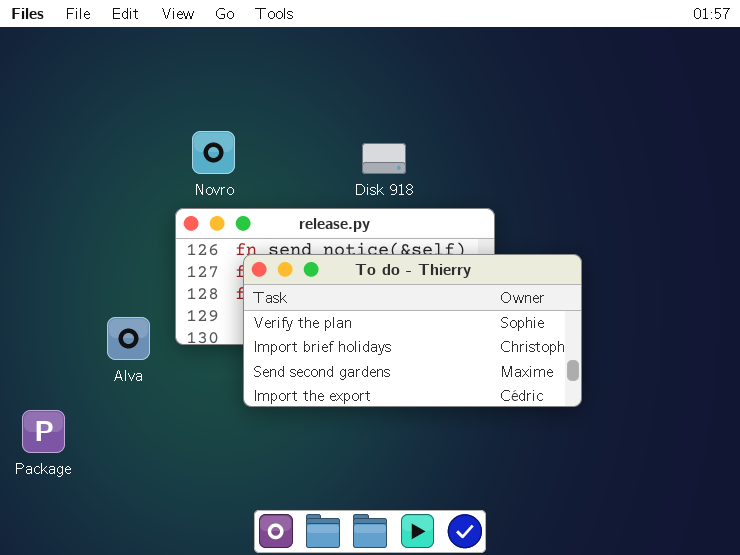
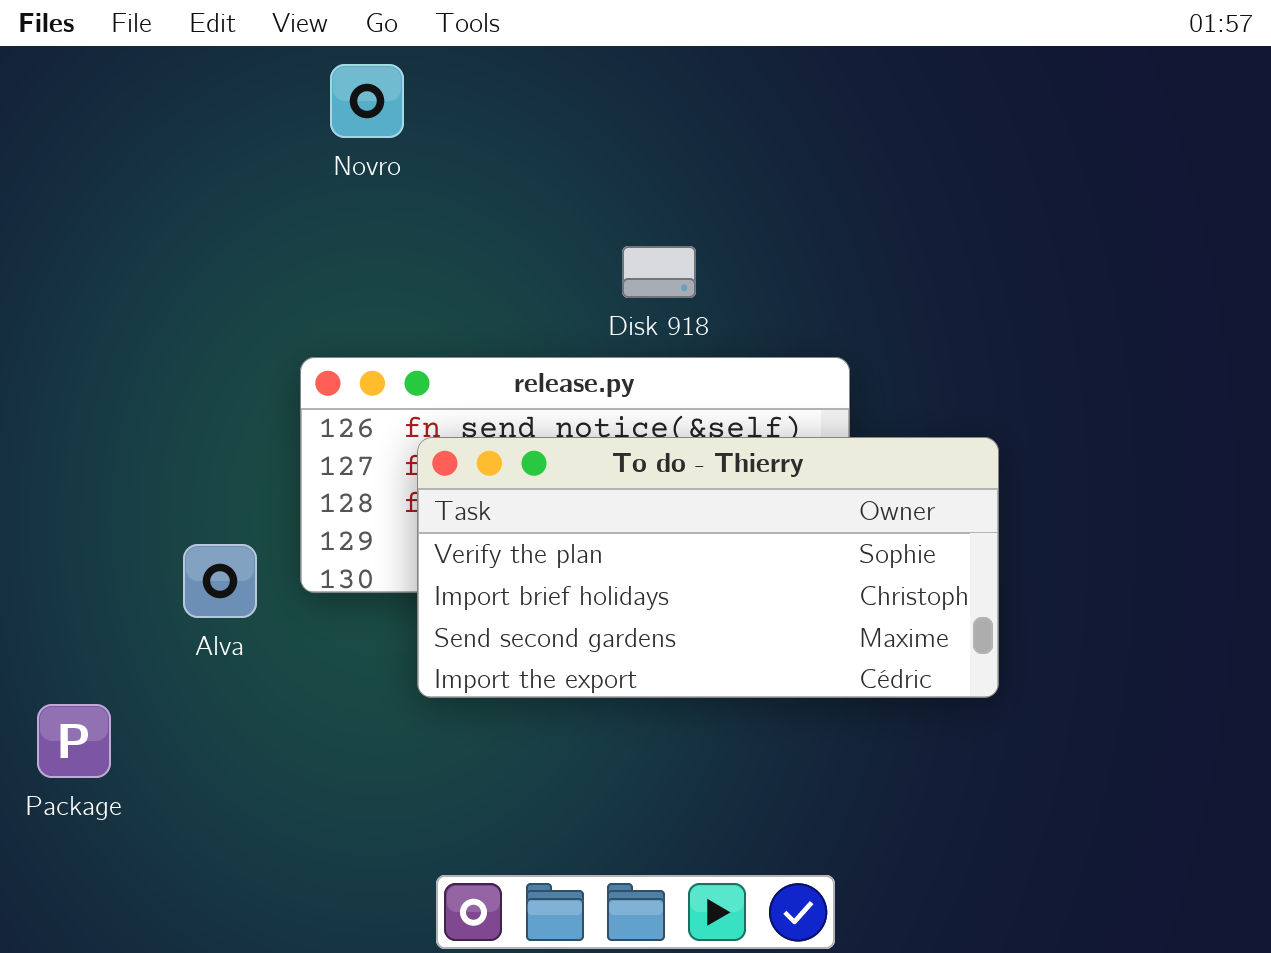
Novro: [192,131,235,174] -> [330,64,404,138], moved

